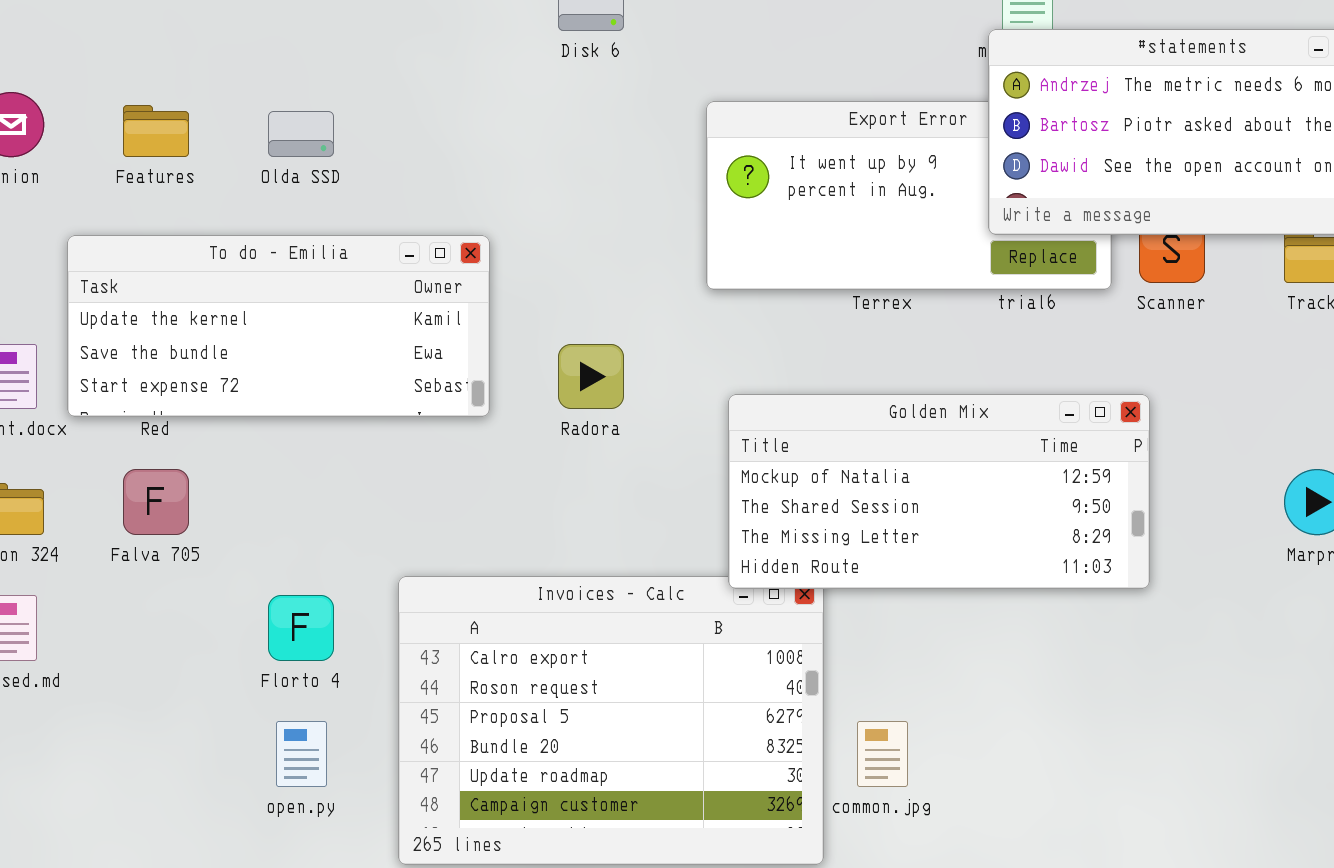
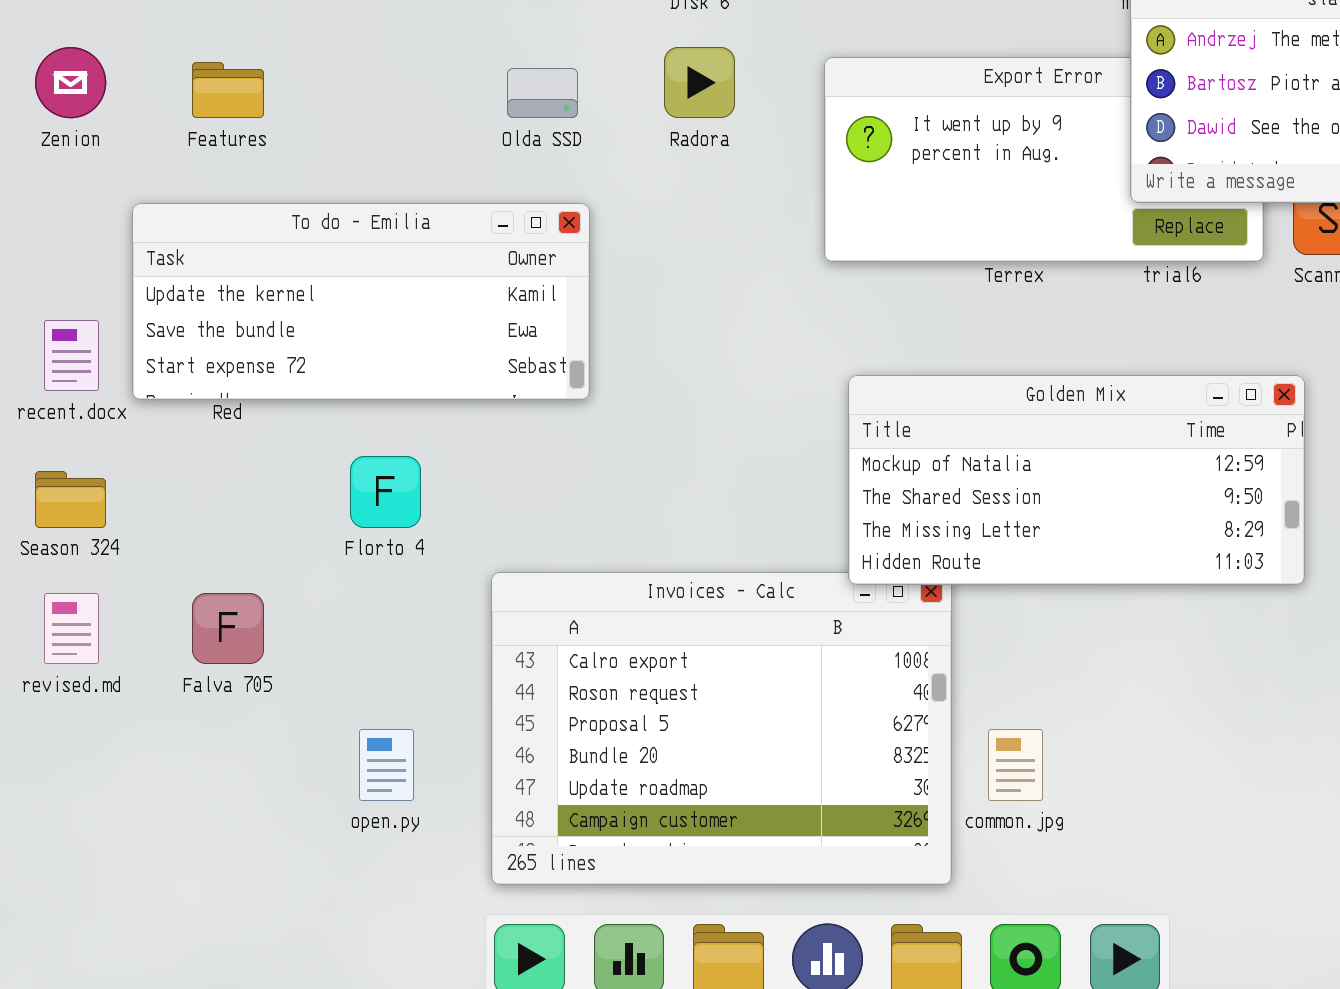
Olda SSD: [268,111,334,157] -> [507,68,578,118], moved
Radora: [558,344,624,409] -> [664,47,735,118], moved
Falva 705: [123,469,189,535] -> [192,593,264,664], moved
Florto 4: [268,595,334,661] -> [350,456,421,528], moved

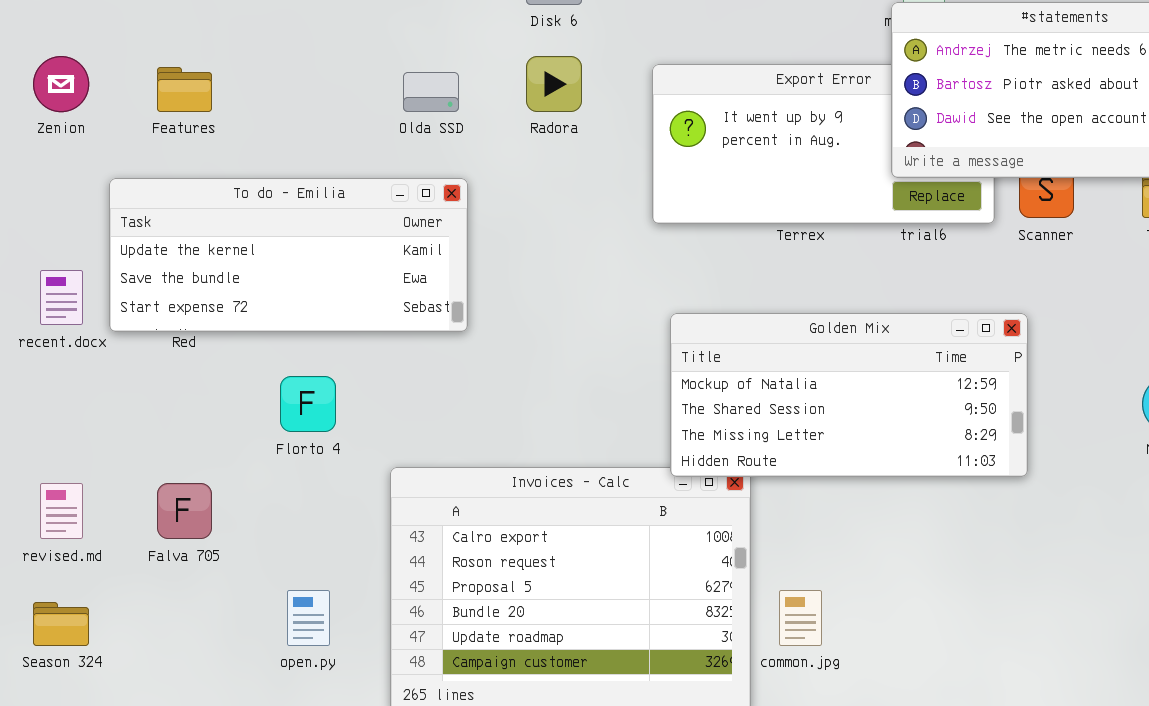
Season 324: [35,471,106,528] -> [33,602,89,646], moved

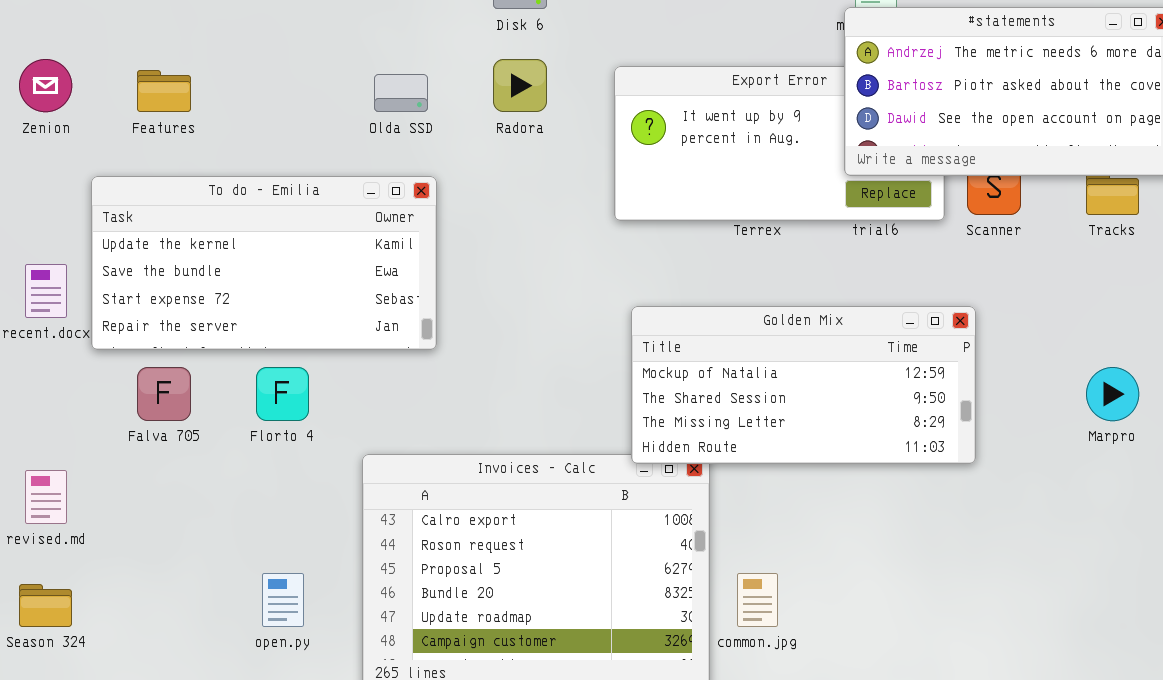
To do - Emilia: [109,178,468,332] -> [91,176,437,350], resized
Falva 705: [157,483,212,539] -> [137,367,191,421], moved

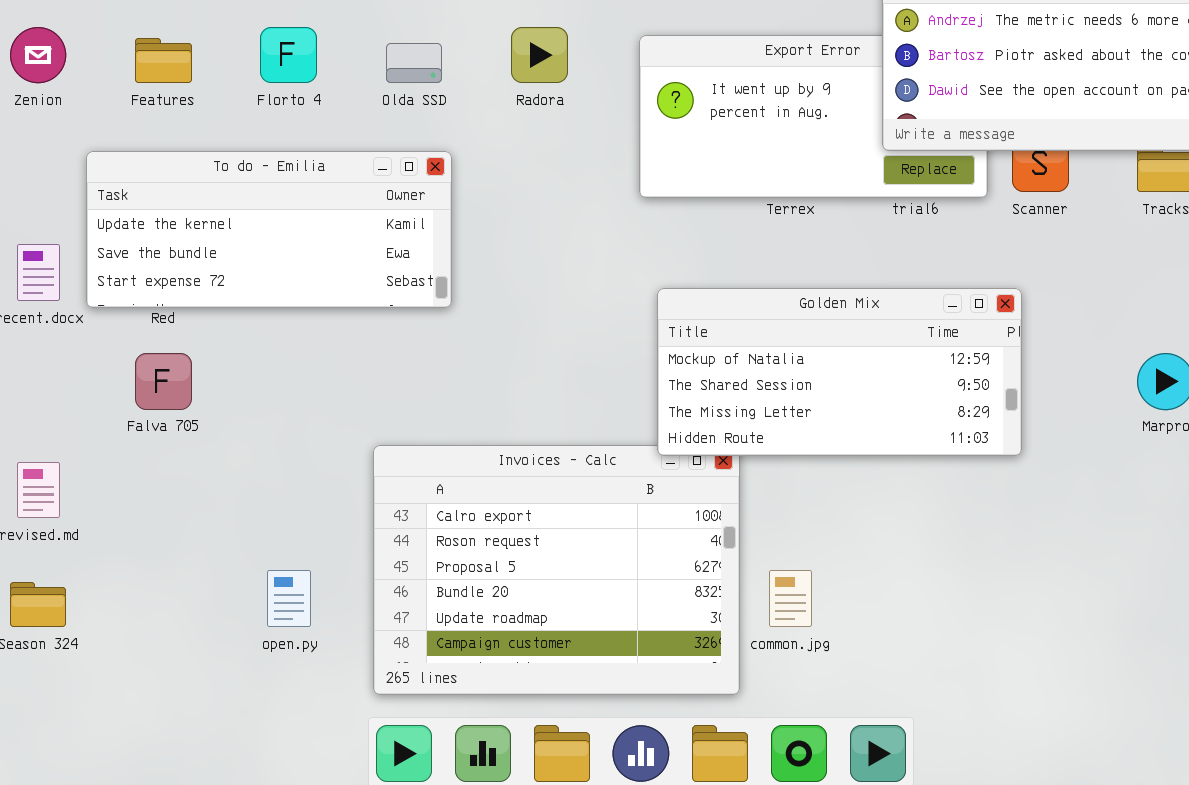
To do - Emilia: [91,176,437,350] -> [86,151,452,308], resized
Florto 4: [256,367,309,421] -> [260,27,317,83], moved

